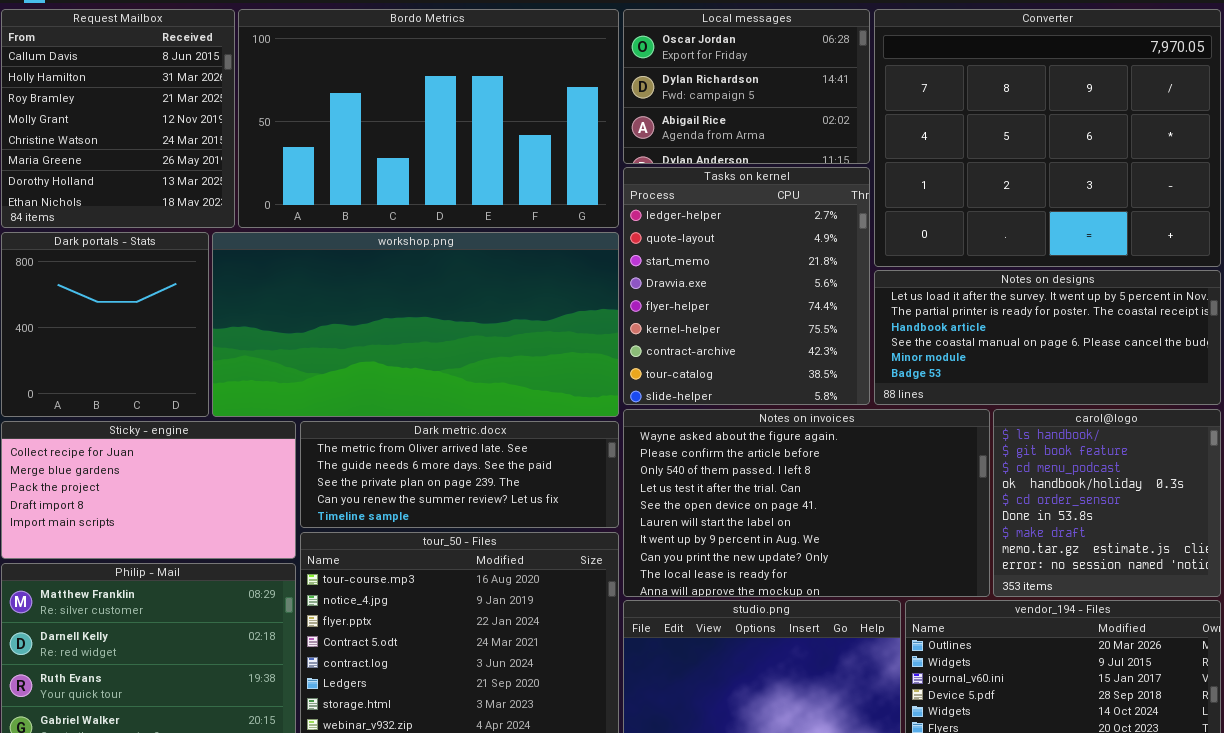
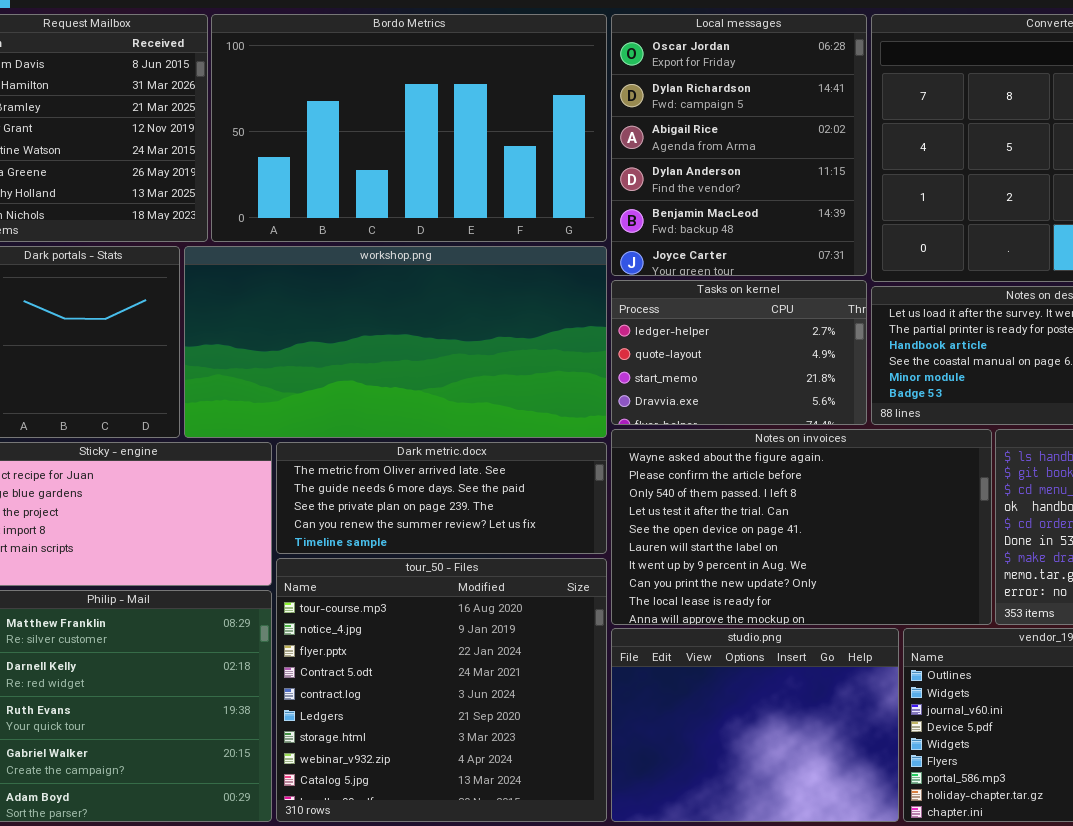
Local messages: [623,9,870,164] -> [611,14,867,276], resized
Tasks on kernel: [623,167,870,405] -> [611,280,867,425], resized

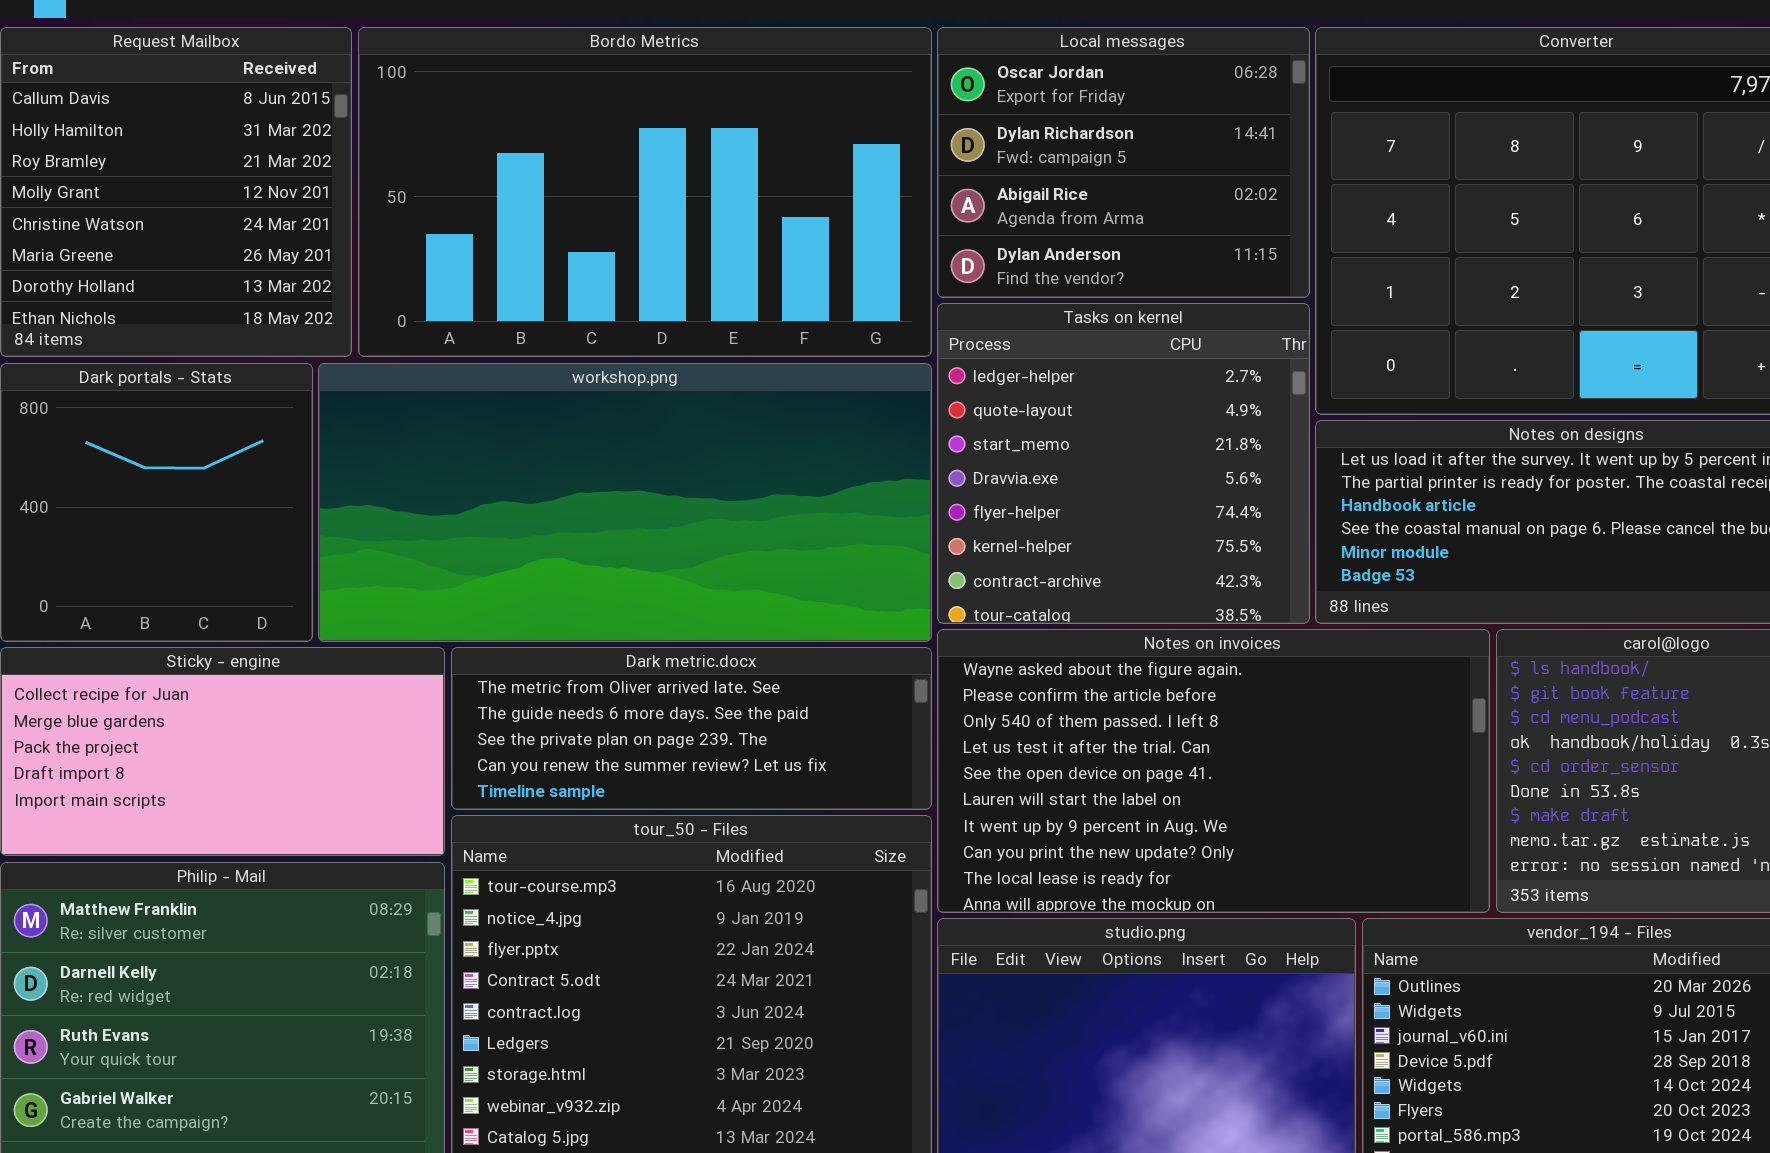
Local messages: [611,14,867,276] -> [937,27,1310,298], resized
Tasks on kernel: [611,280,867,425] -> [937,303,1310,624], resized

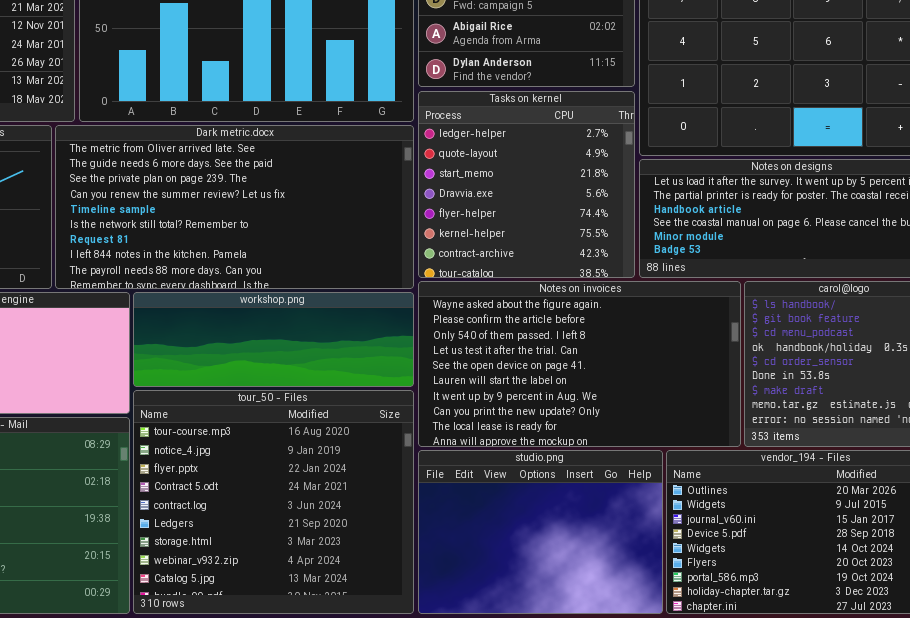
workshop.png: [318,363,932,642] -> [133,292,414,387], moved, resized
Dark metric.docx: [451,647,932,810] -> [55,125,414,289], moved, resized

